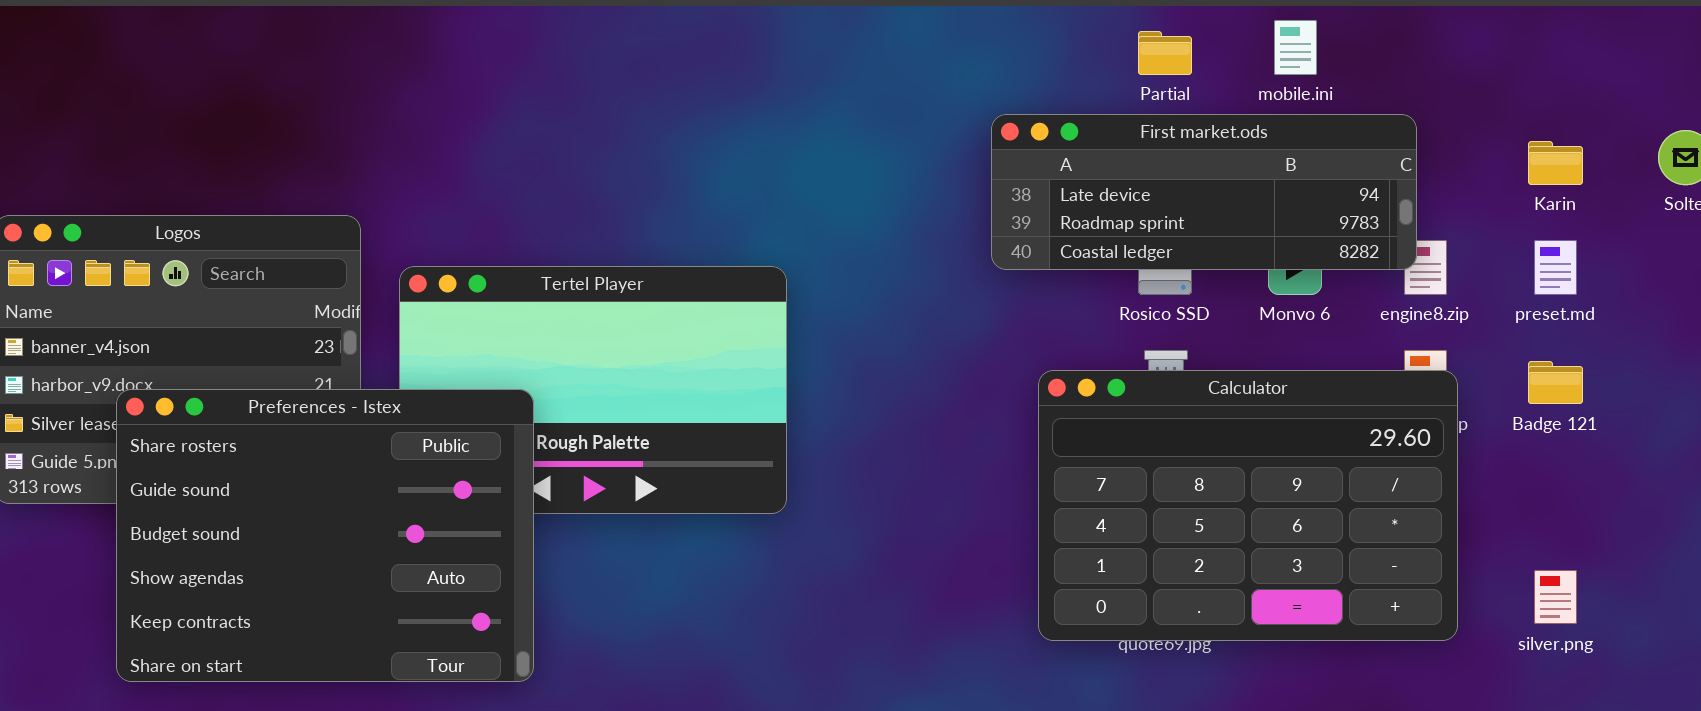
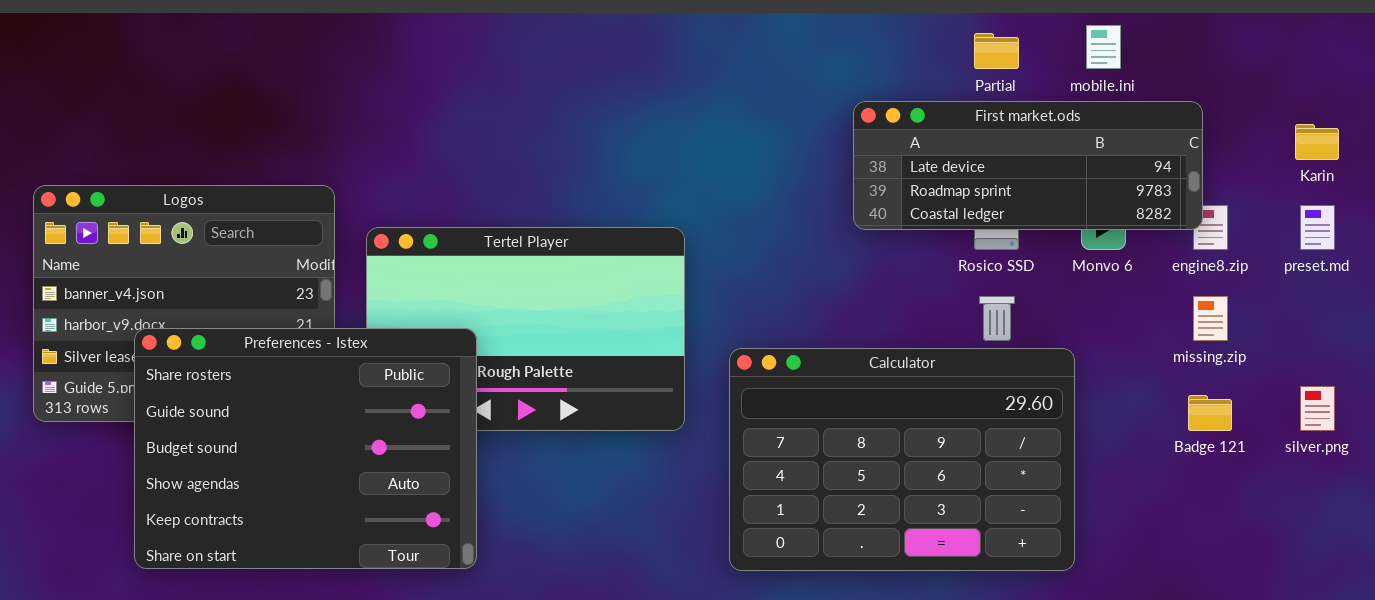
Badge 121: [1528,361,1583,404] -> [1188,395,1232,431], moved
Calculator: [1038,370,1458,641] -> [729,348,1075,571], moved
silver.png: [1534,570,1577,624] -> [1300,386,1335,431], moved

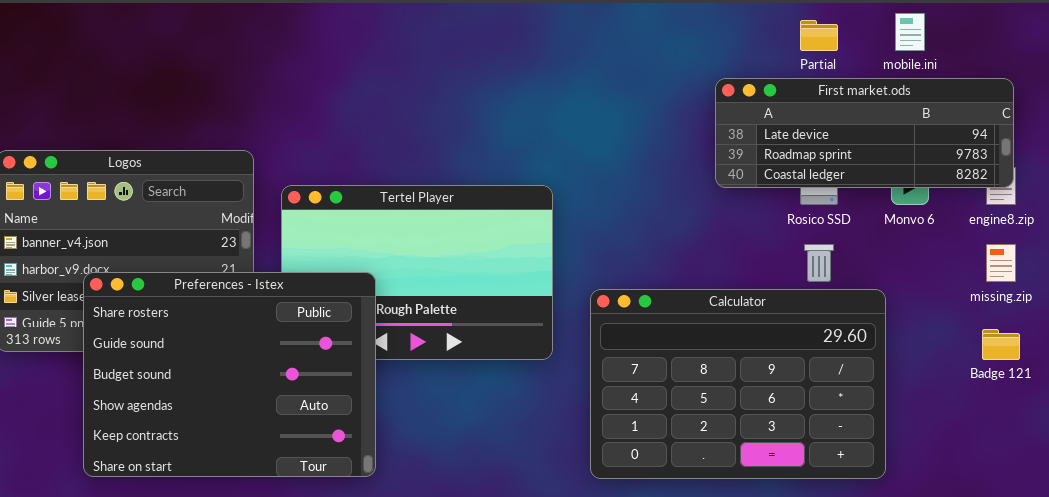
First market.ods: [853,101,1203,230] -> [715,78,1014,188], moved

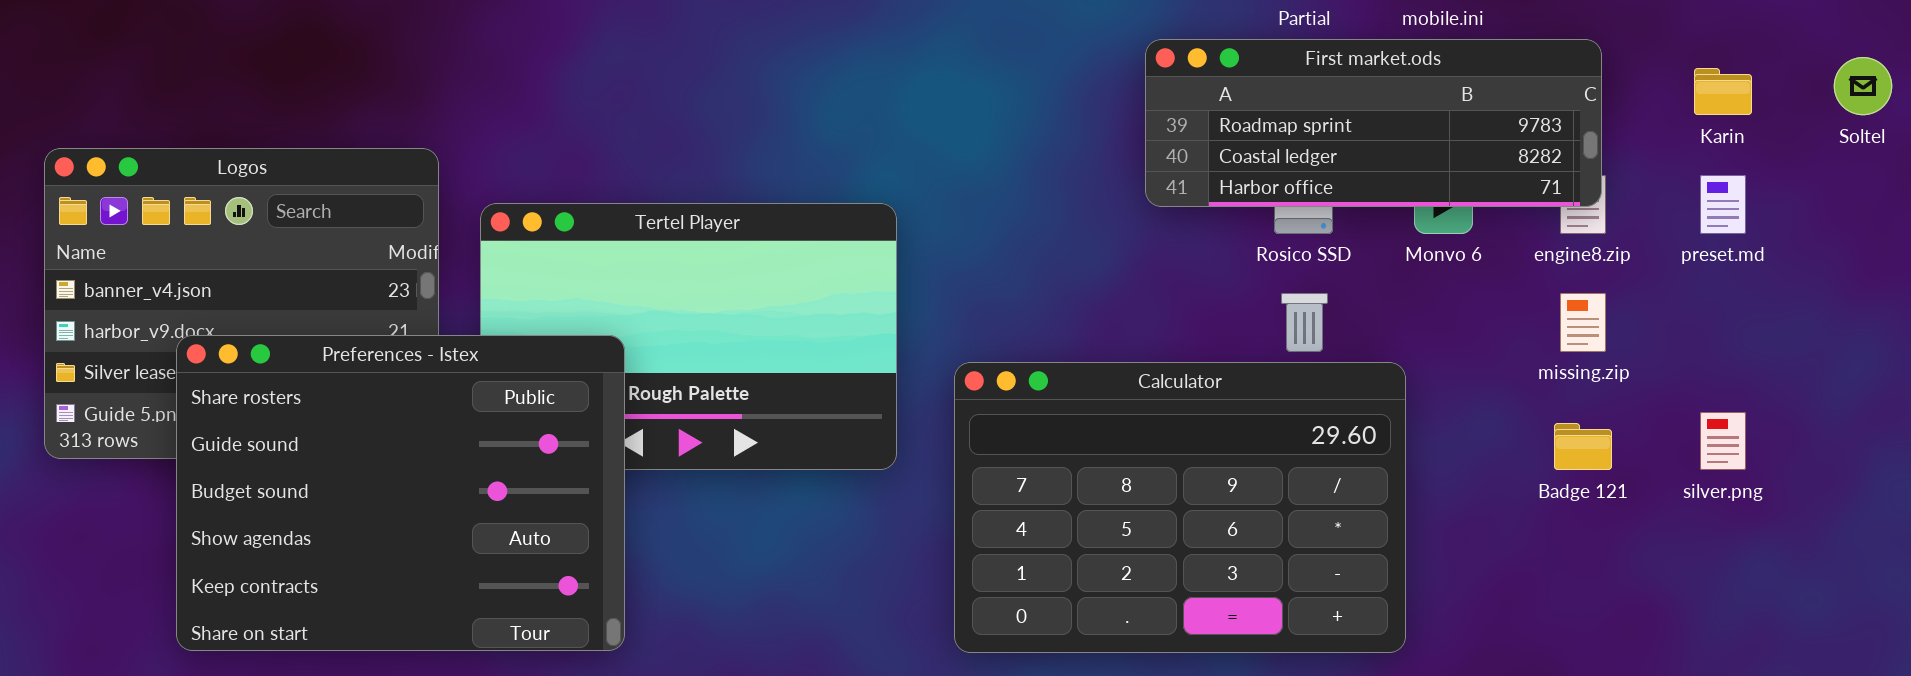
First market.ods: [715,78,1014,188] -> [1145,39,1602,207], scrolled down 1 row

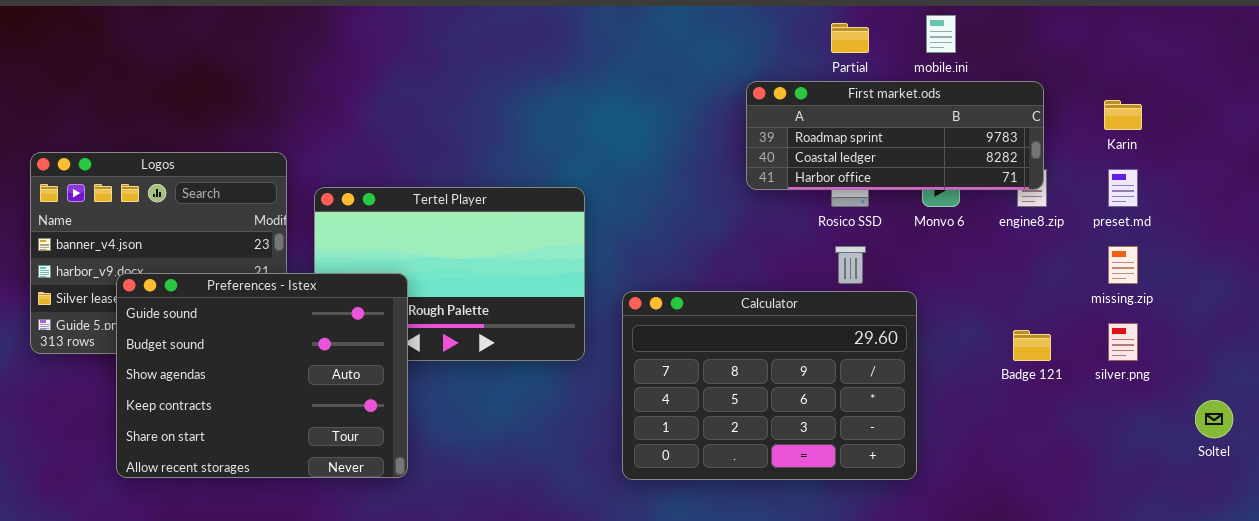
Soltel: [1834,57,1892,115] -> [1195,400,1233,438], moved
missing.zip: [1560,293,1606,352] -> [1108,246,1138,284], moved
Preferences - Istex: [176,335,625,651] -> [116,273,408,478], scrolled down 1 row

